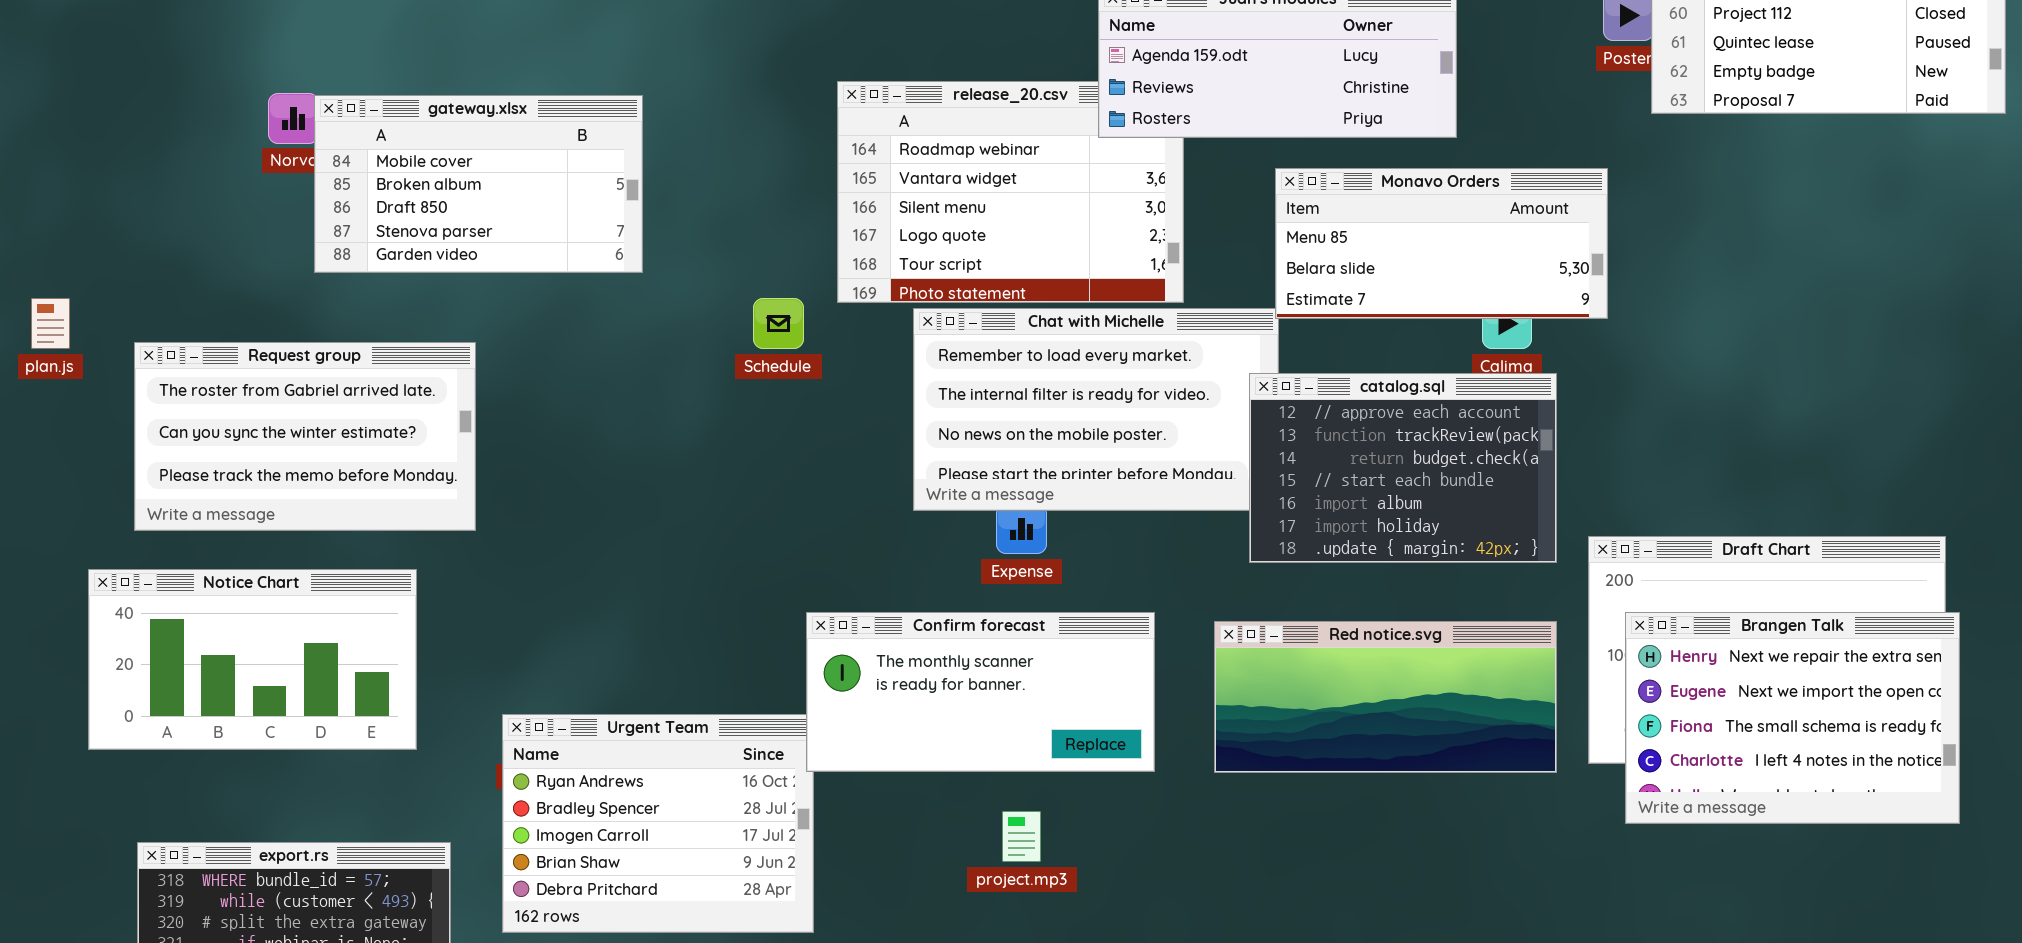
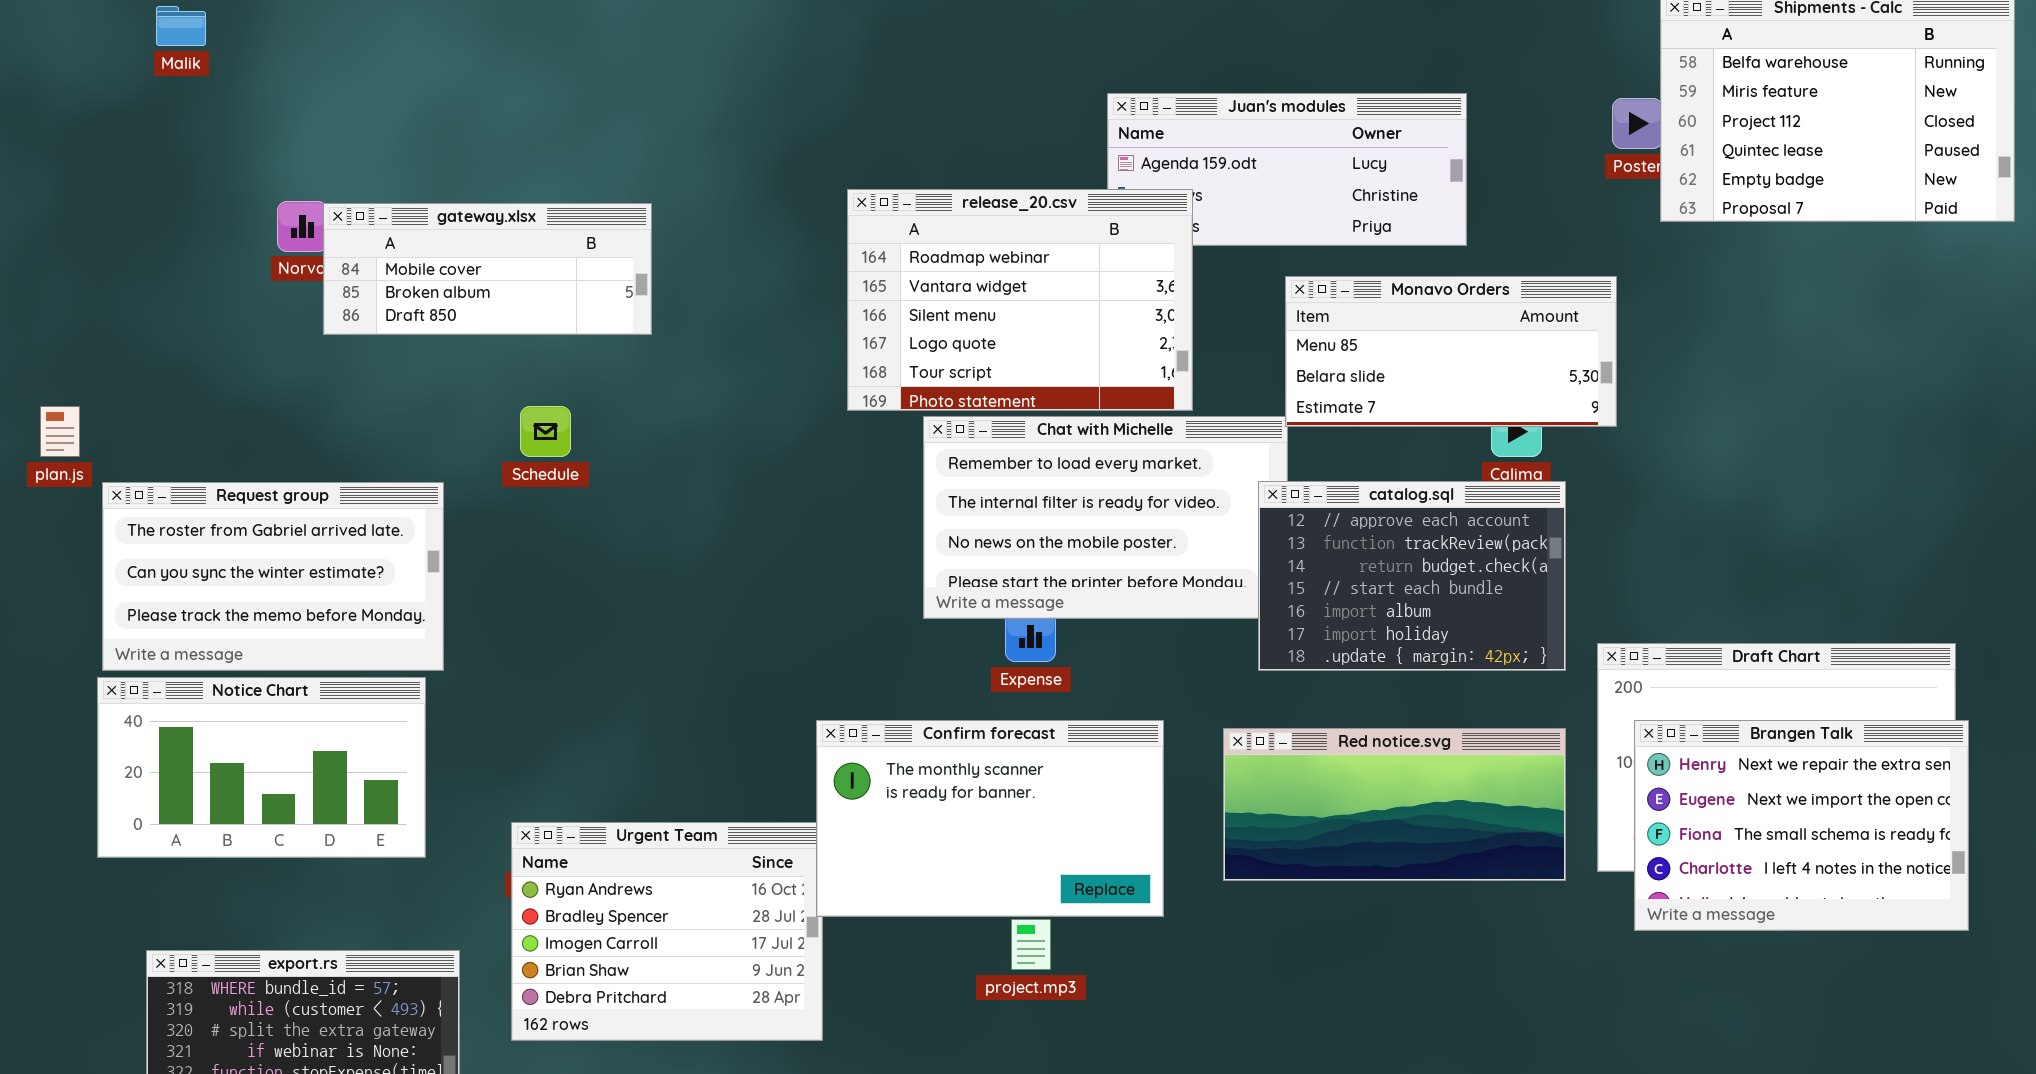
release_20.csv: [837,81,1184,303] -> [847,189,1193,411], raised
gateway.xlsx: [314,95,643,273] -> [323,203,652,335], resized
Schedule: [753,298,804,349] -> [520,406,571,457], moved
Request group: [134,342,476,531] -> [102,482,444,671], moved
Confirm forecast: [806,612,1155,772] -> [816,720,1164,917], resized

